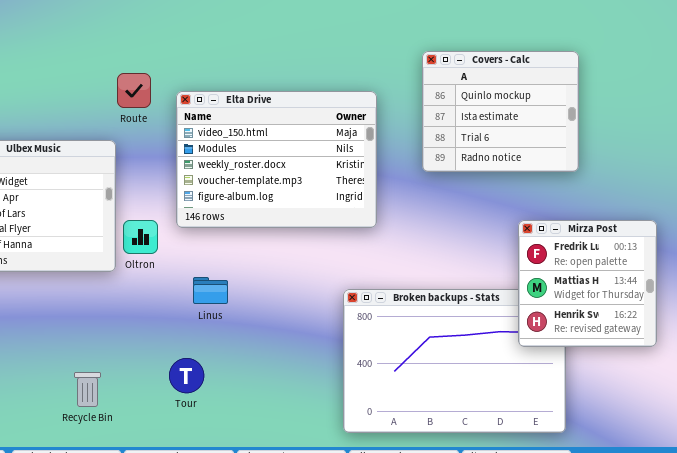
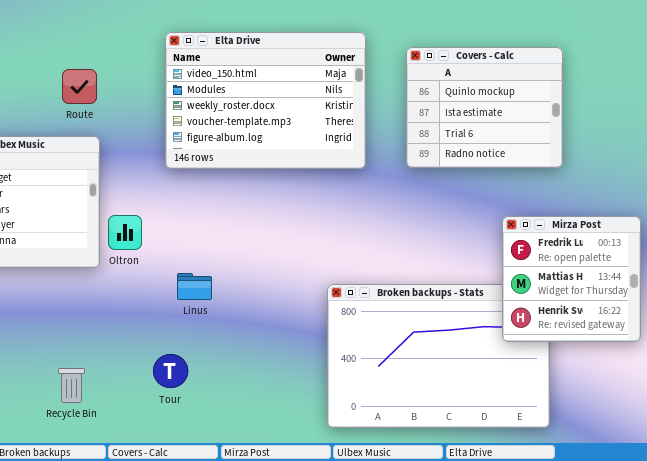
Route: [117,73,151,108] -> [62,69,97,104], moved
Elta Drive: [176,91,377,228] -> [165,32,366,169], moved

